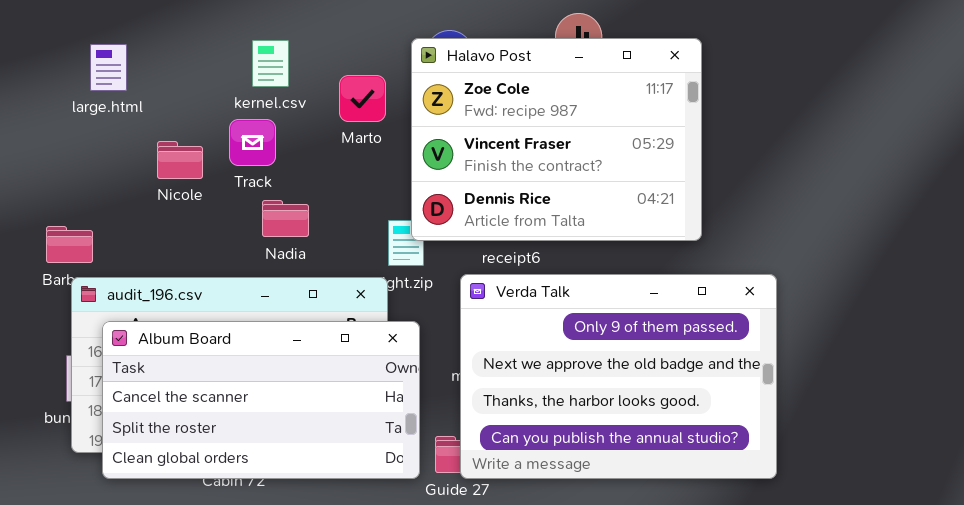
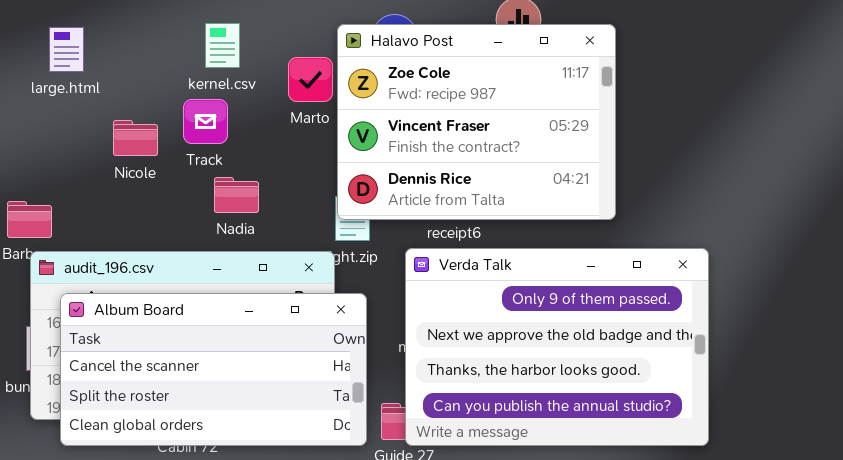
Halavo Post: [411,38,702,241] -> [337,24,616,220], moved

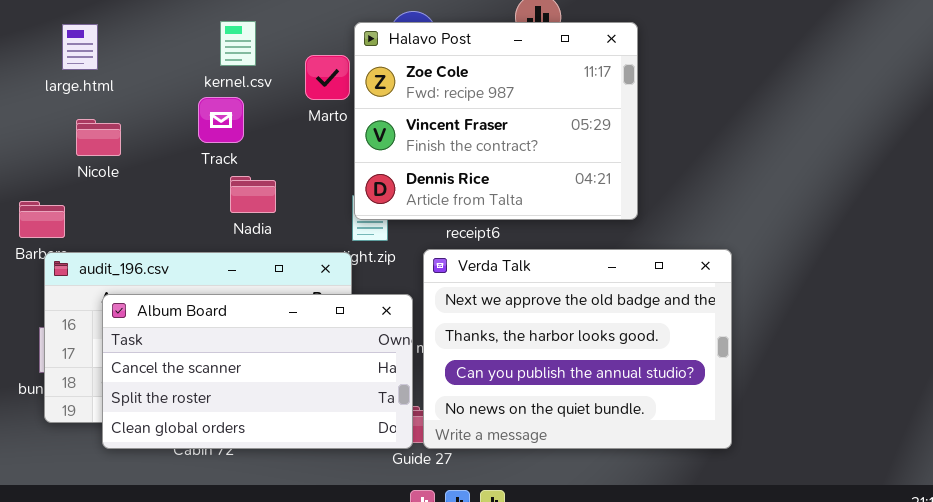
Nicole: [113,120,158,156] -> [76,119,121,156], moved
Verda Talk: [405,248,709,446] -> [423,249,732,449], scrolled down 1 row
Album Board: [60,293,367,446] -> [102,294,413,449], moved

